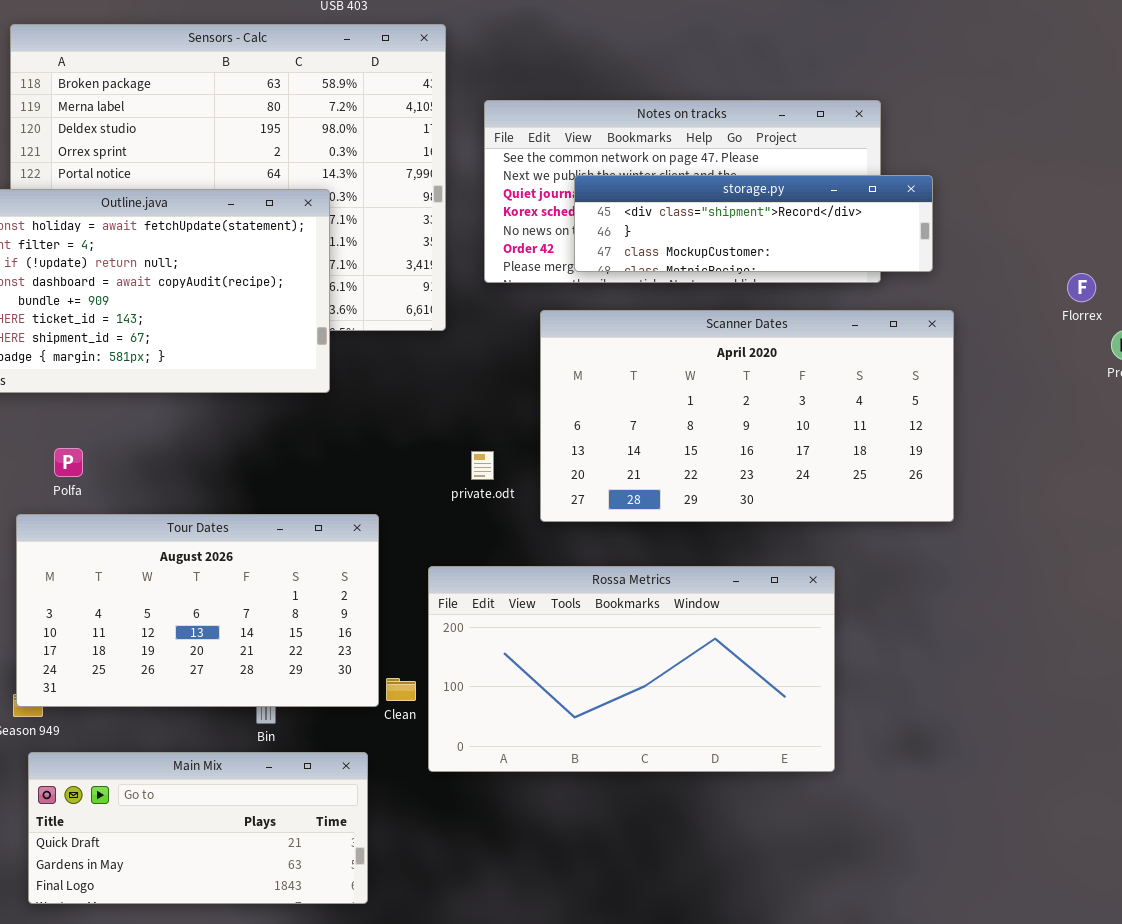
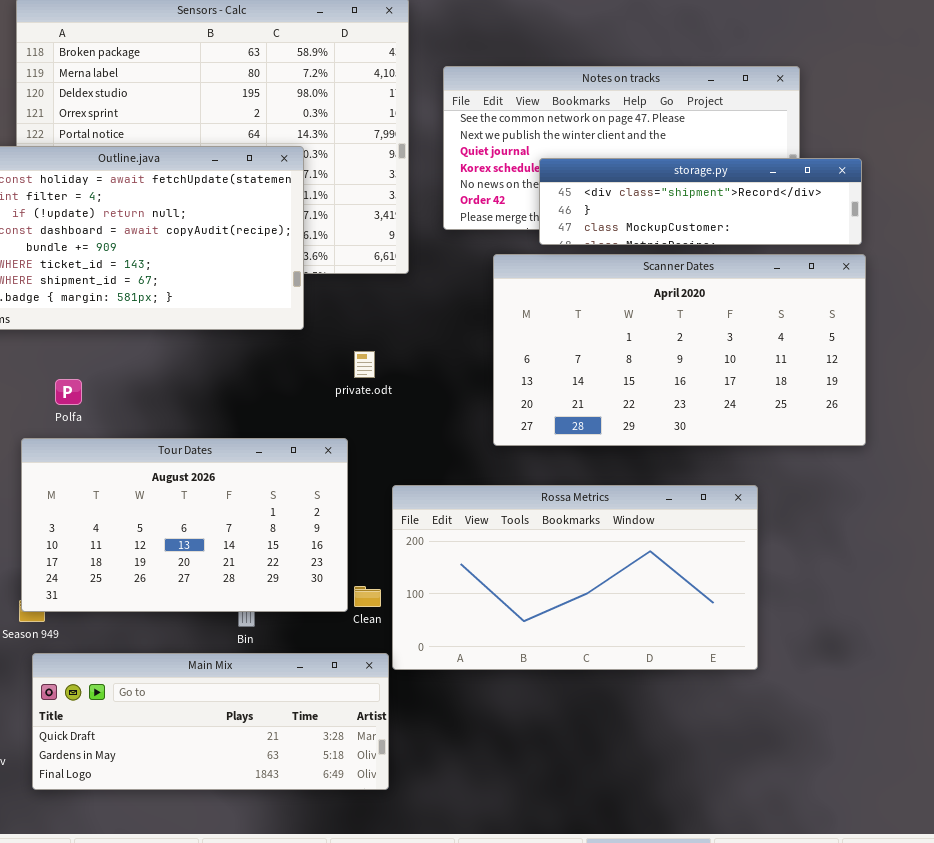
storage.py: [574,175,933,272] -> [539,158,862,245], moved
private.odt: [471,451,494,480] -> [354,351,375,378], moved
Main Mix: [28,752,368,904] -> [32,653,389,790], resized

